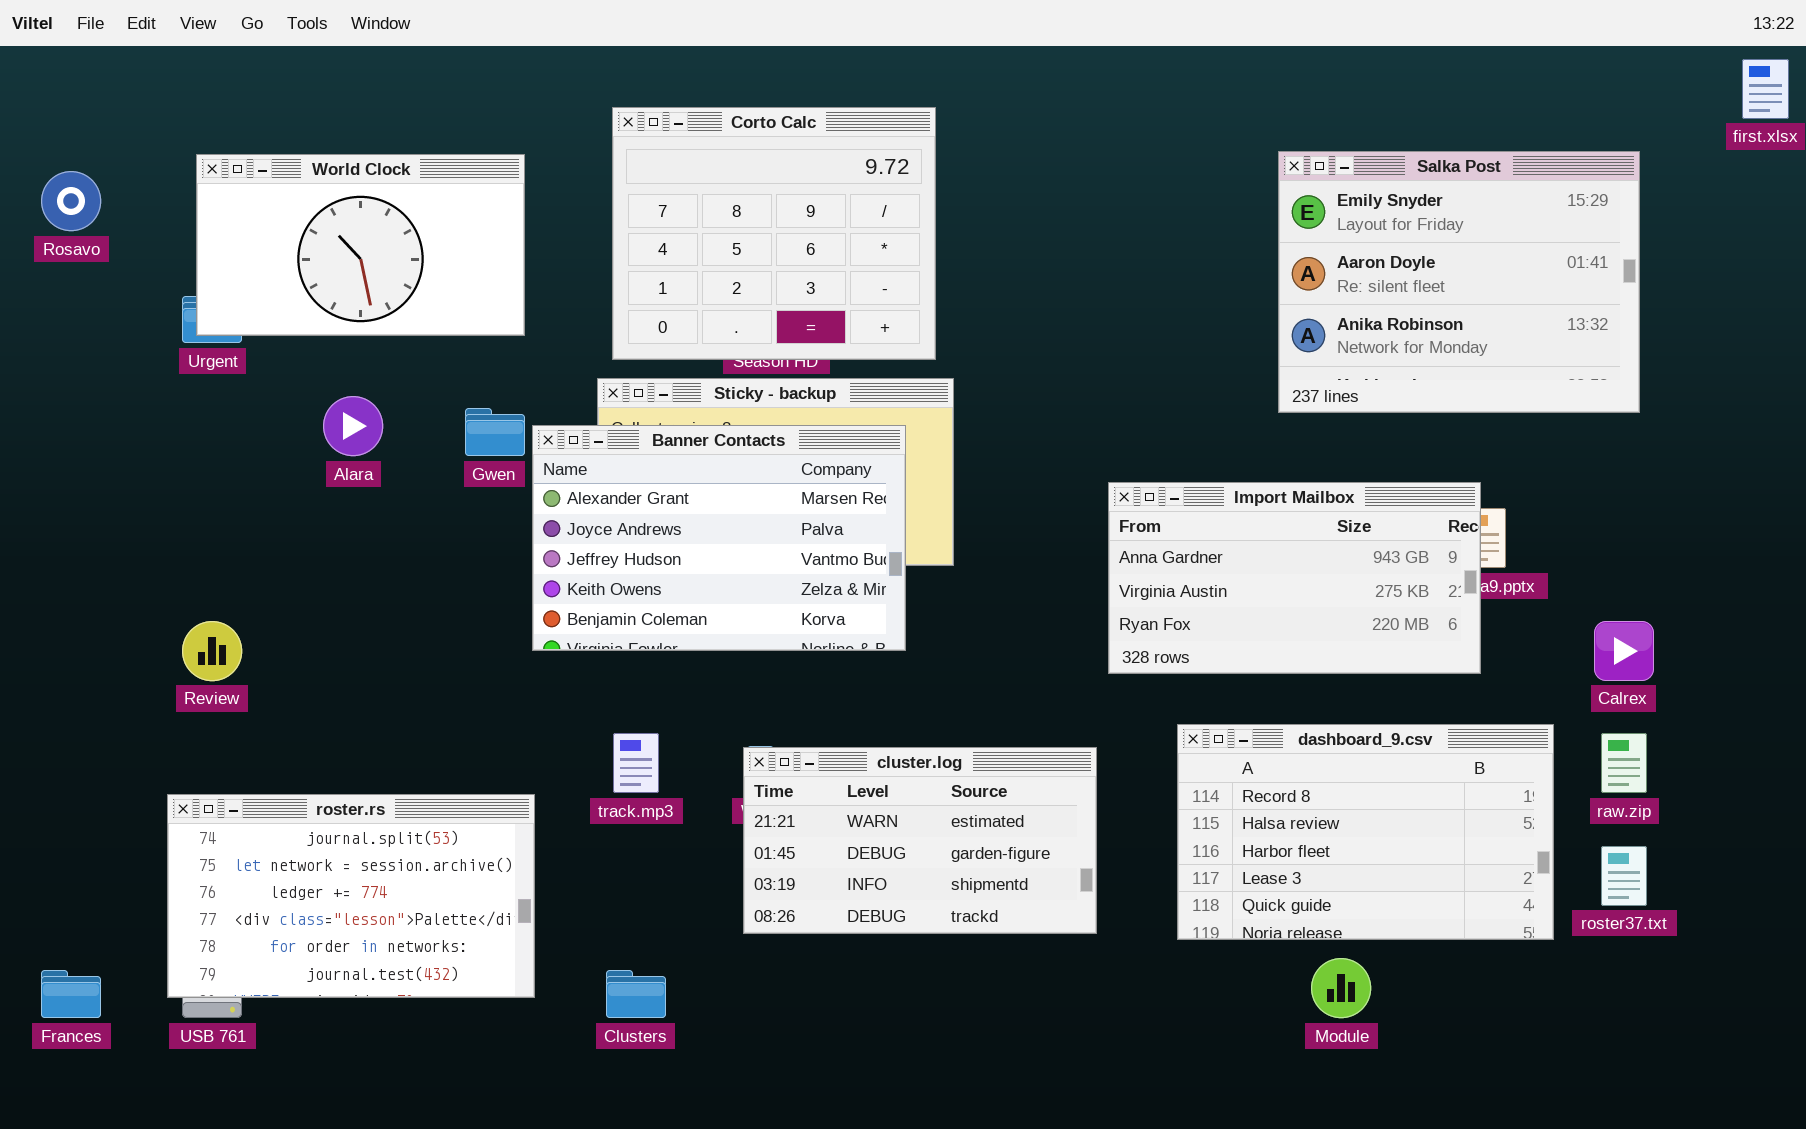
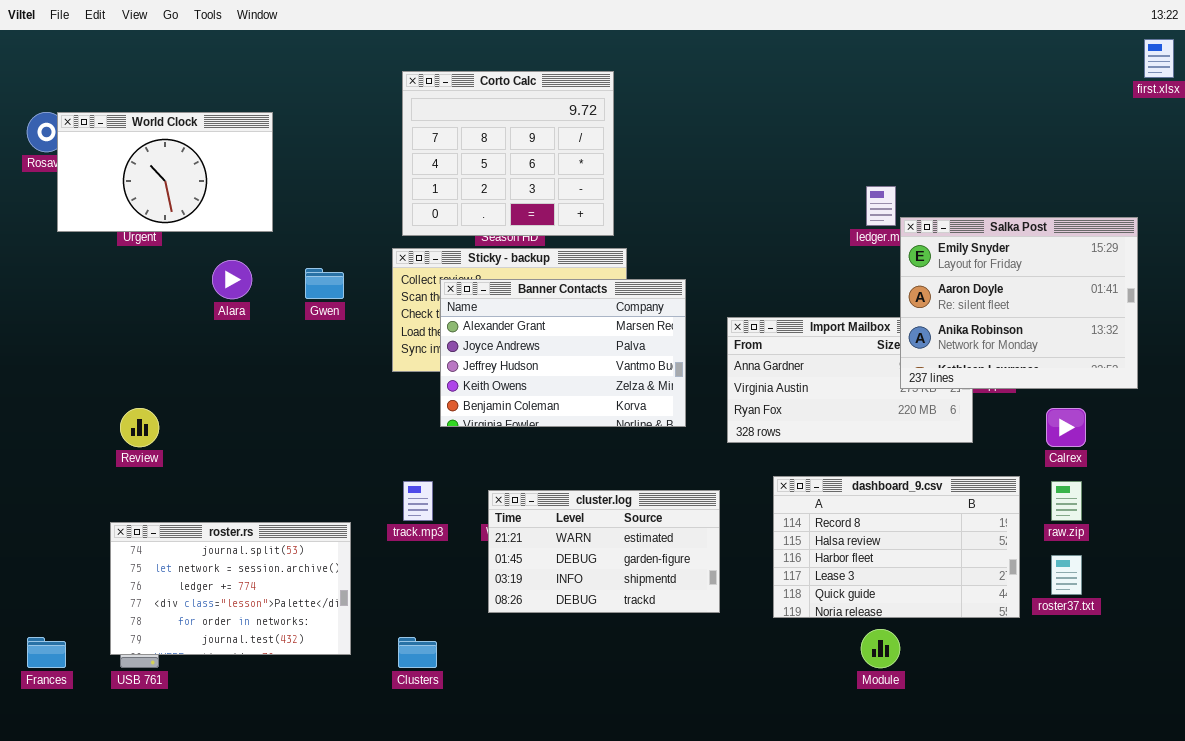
Salka Post: [1278,151,1640,413] -> [900,217,1138,389], moved
World Clock: [196,154,525,336] -> [57,112,273,232], moved
Banner Contacts: [532,425,906,651] -> [440,279,686,427], moved

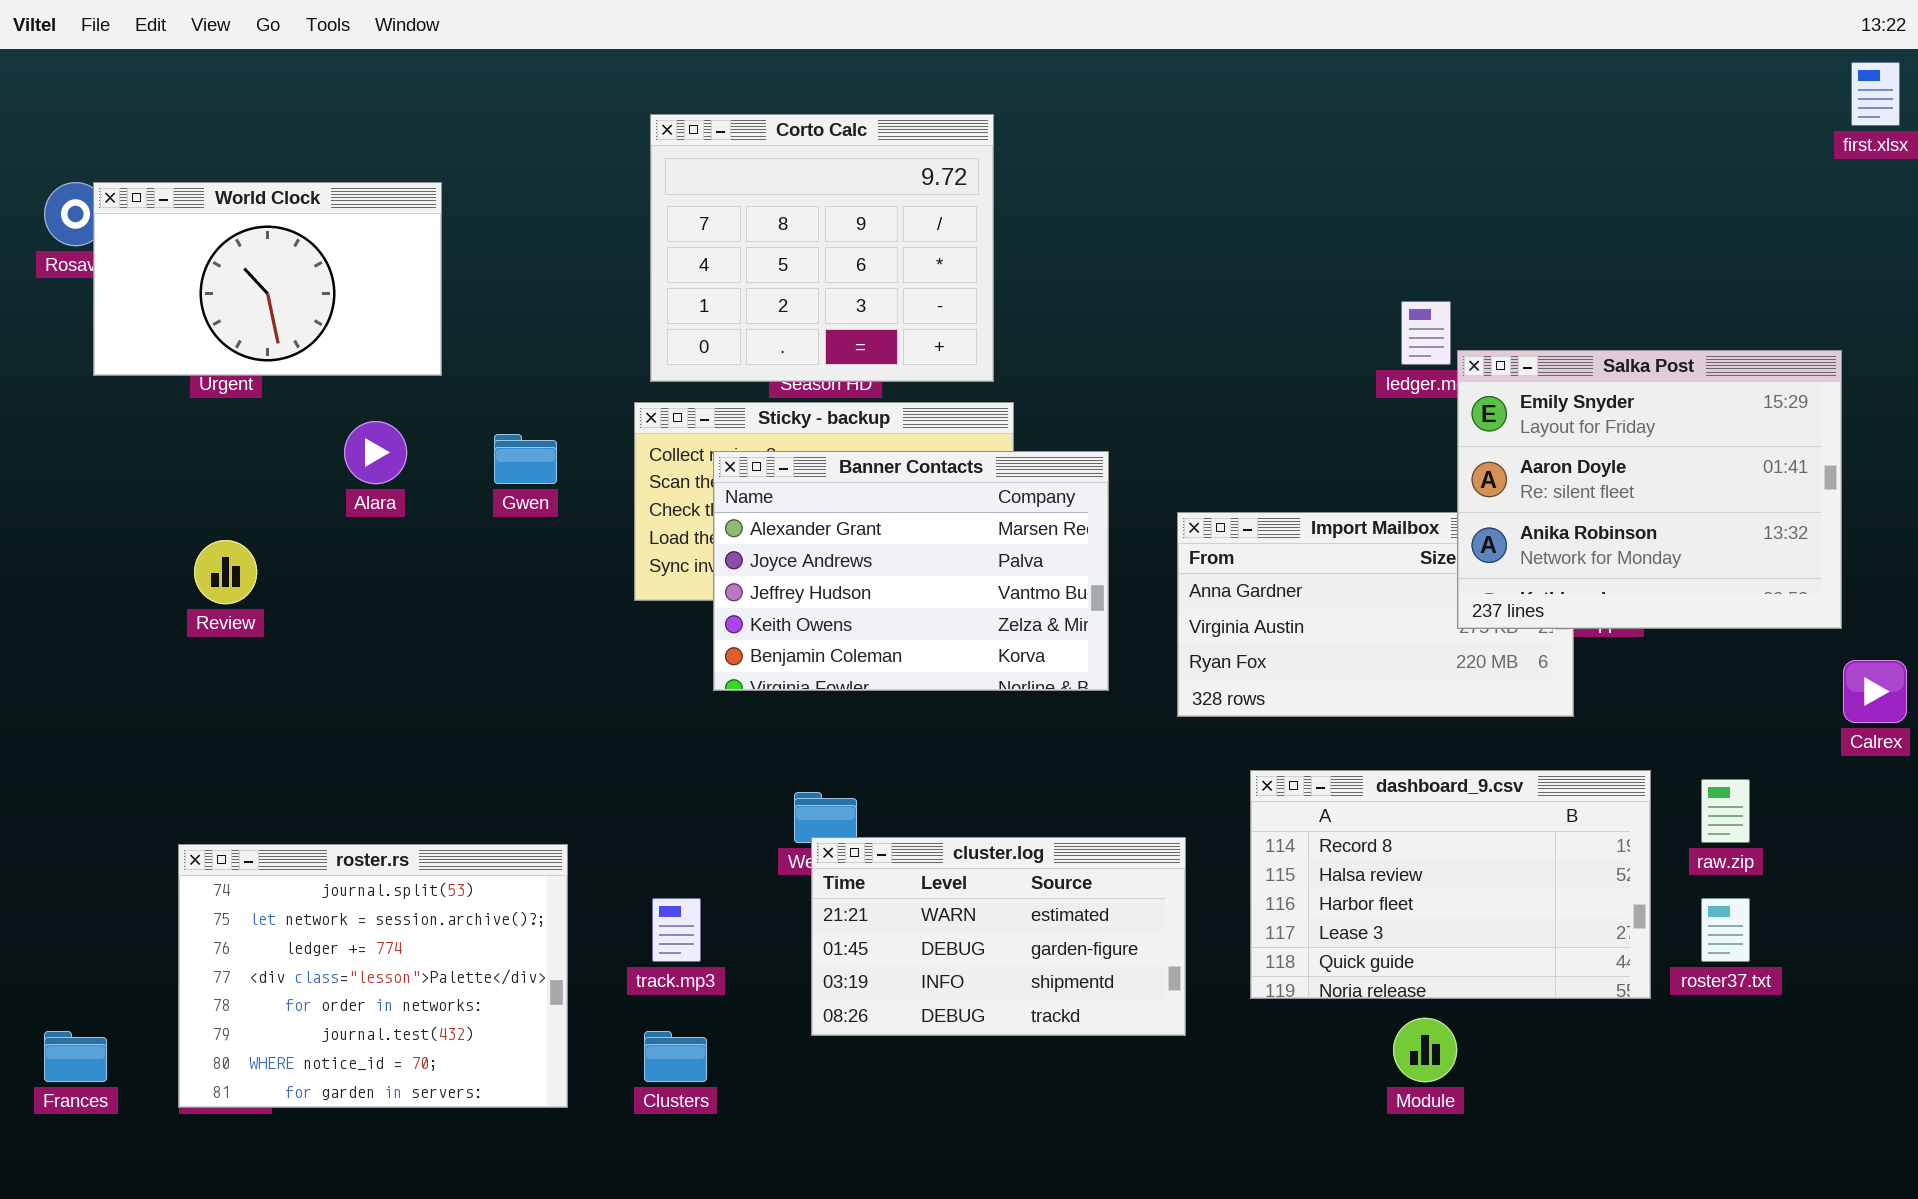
Review: [120,408,159,447] -> [194,540,257,604], moved
Calrex: [1046,408,1086,447] -> [1843,660,1907,723], moved
track.mp3: [403,481,433,521] -> [652,898,701,962], moved
cluster.log: [488,490,720,613] -> [811,837,1186,1036], moved
roster.rs: [110,522,351,655] -> [178,844,568,1108], resized

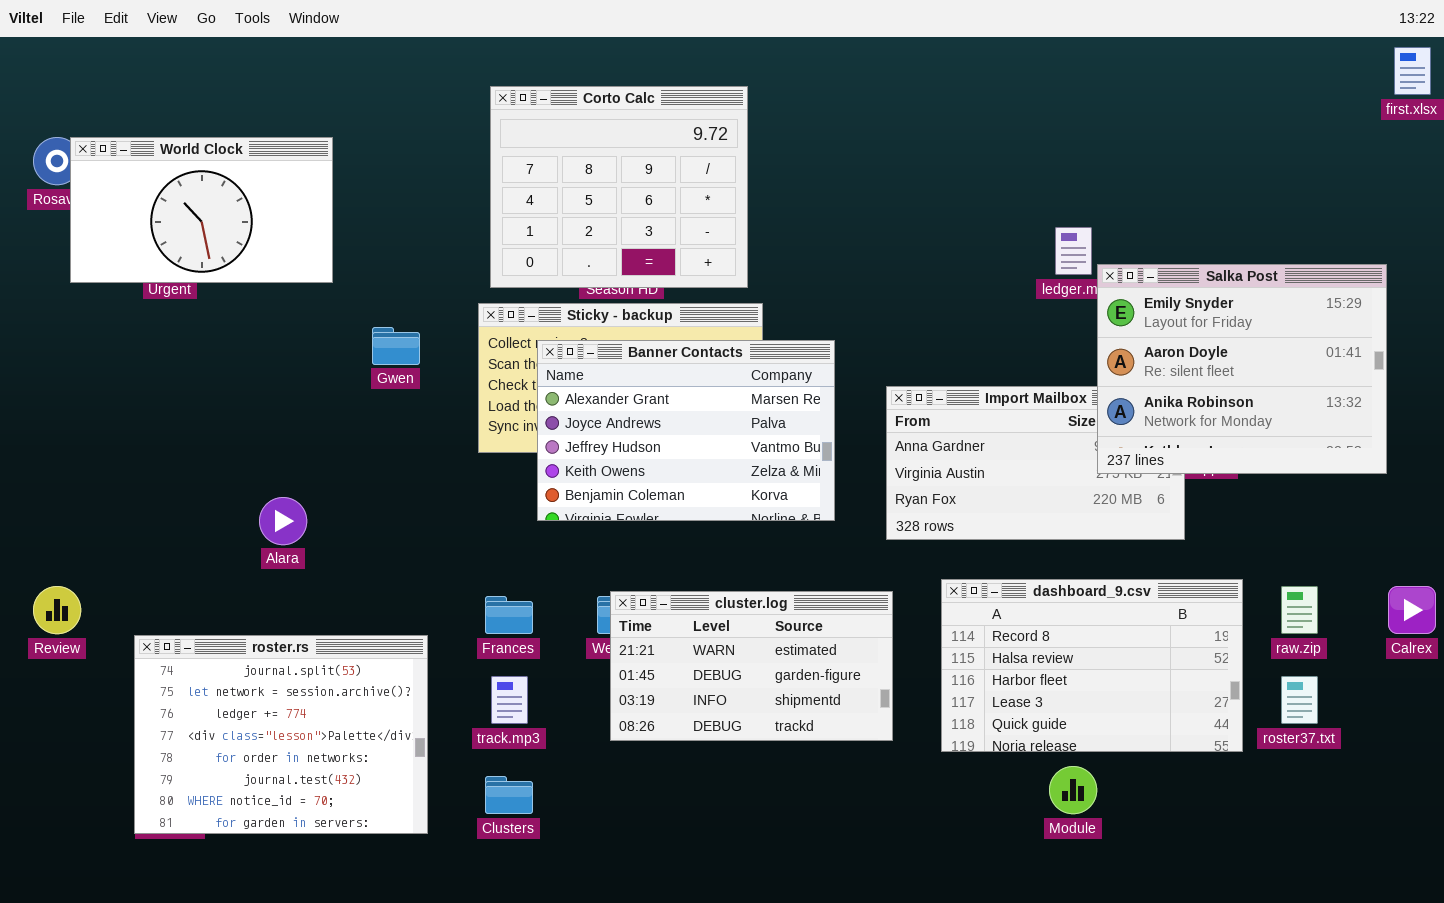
Alara: [344,421,407,484] -> [259,497,307,545], moved
Review: [194,540,257,604] -> [33,586,81,634], moved
Calrex: [1843,660,1907,723] -> [1388,586,1436,634], moved
cluster.log: [811,837,1186,1036] -> [610,591,893,741], moved
Frances: [44,1031,107,1082] -> [485,596,533,634], moved

